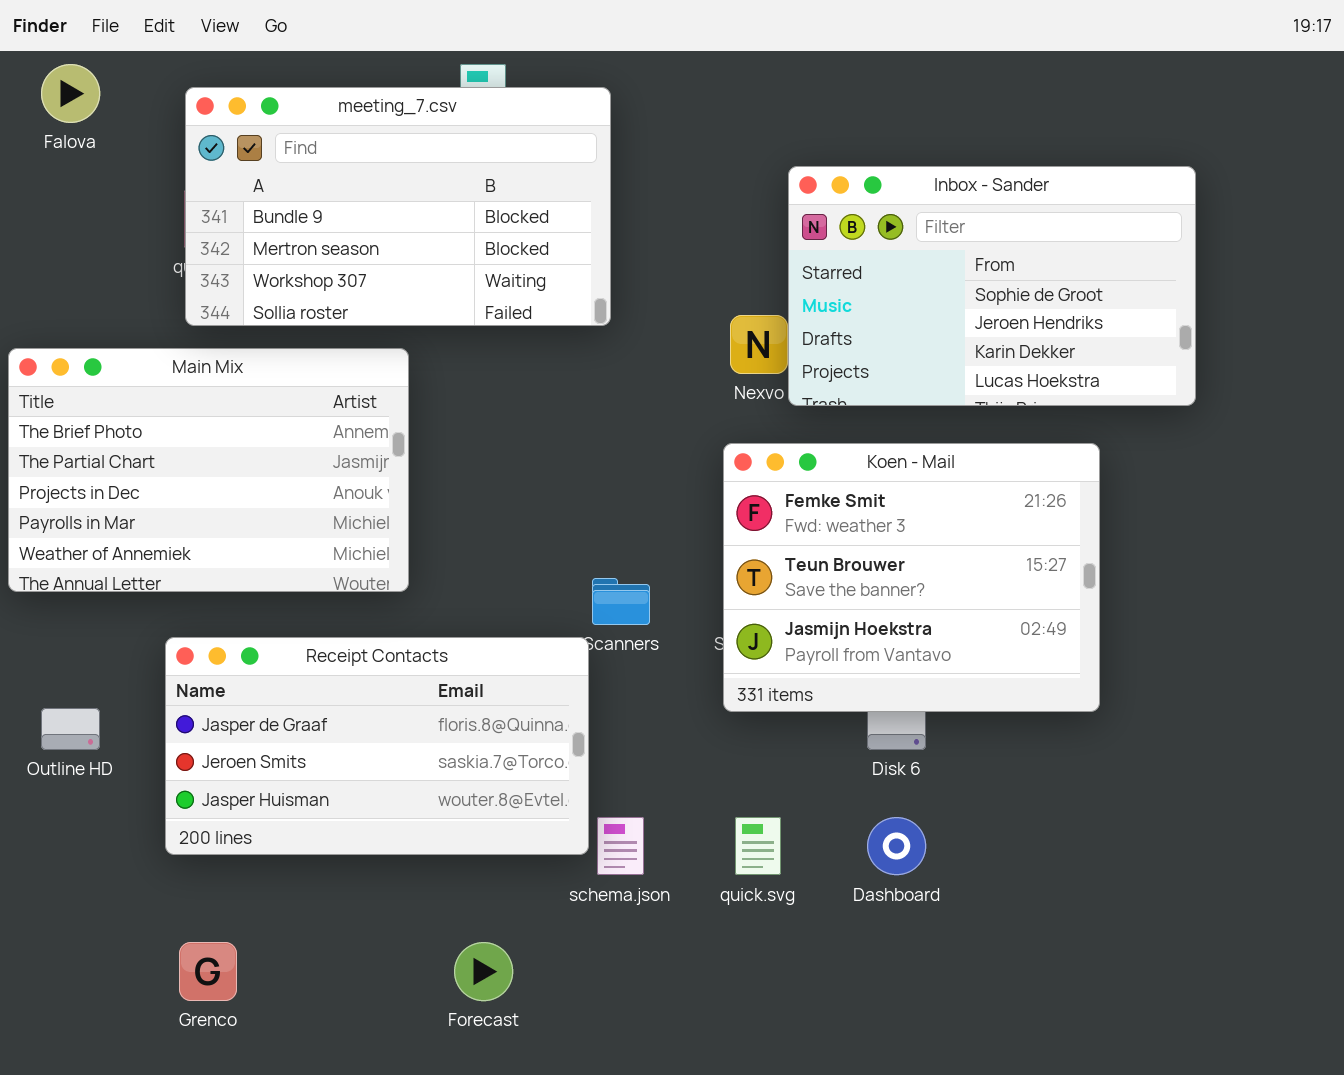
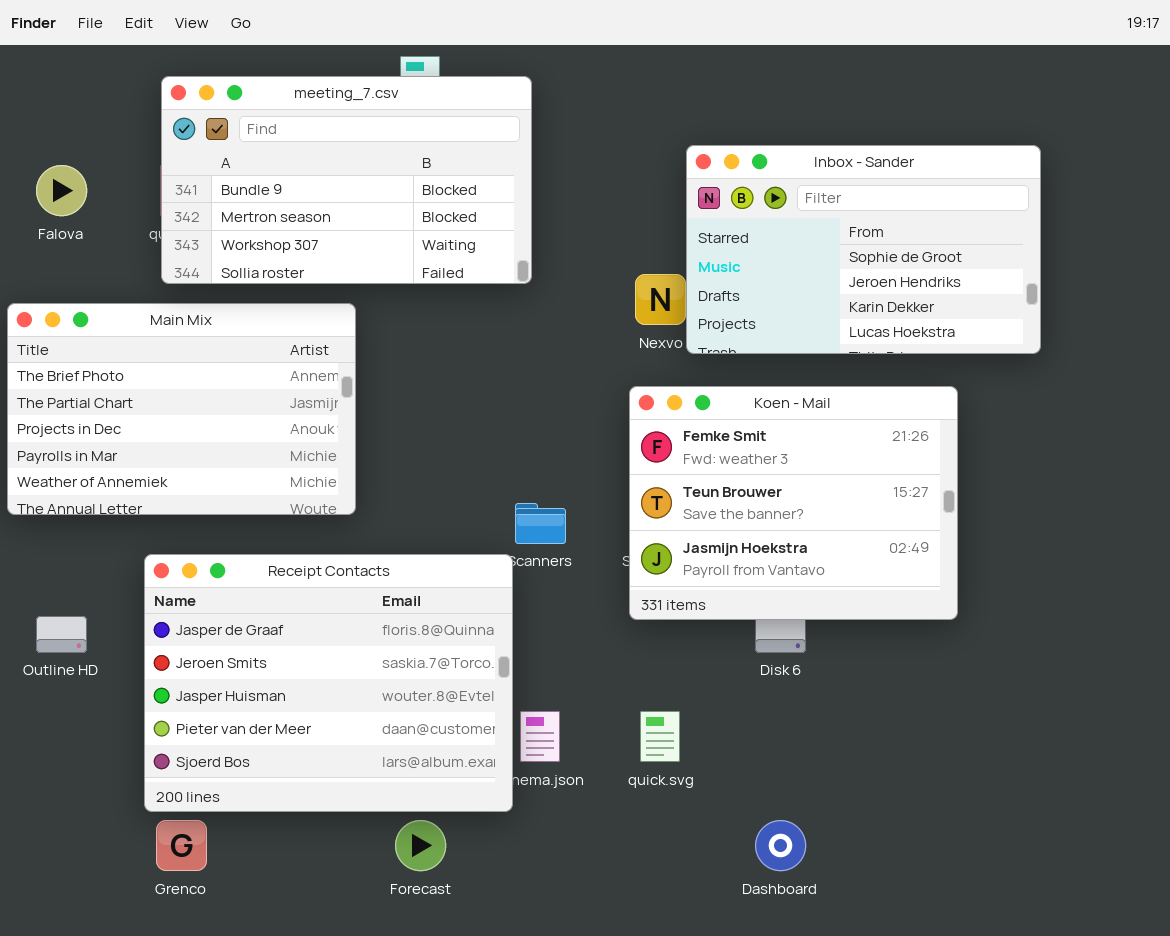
Falova: [41,64,100,123] -> [36,165,87,216], moved
Receipt Contacts: [165,637,589,855] -> [144,554,513,812], resized
Dashboard: [867,817,926,875] -> [755,820,806,871], moved

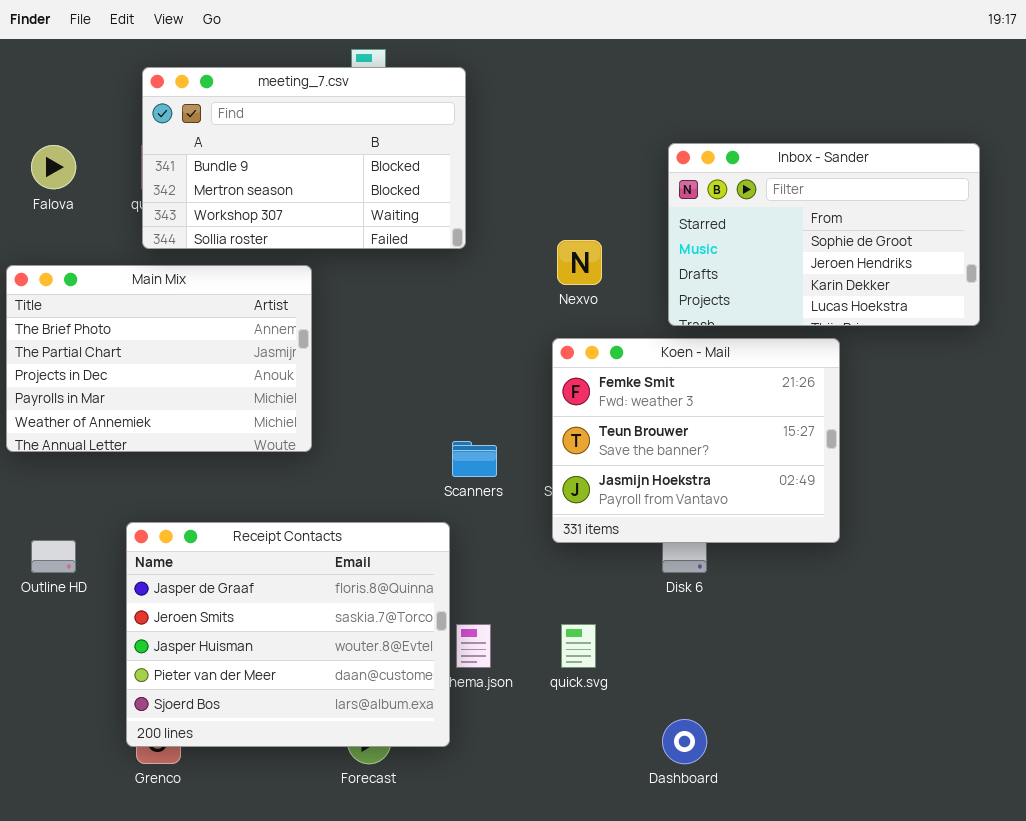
Inbox - Sander: [686,145,1041,354] -> [668,143,980,326], moved
Receipt Contacts: [144,554,513,812] -> [126,522,450,747], moved

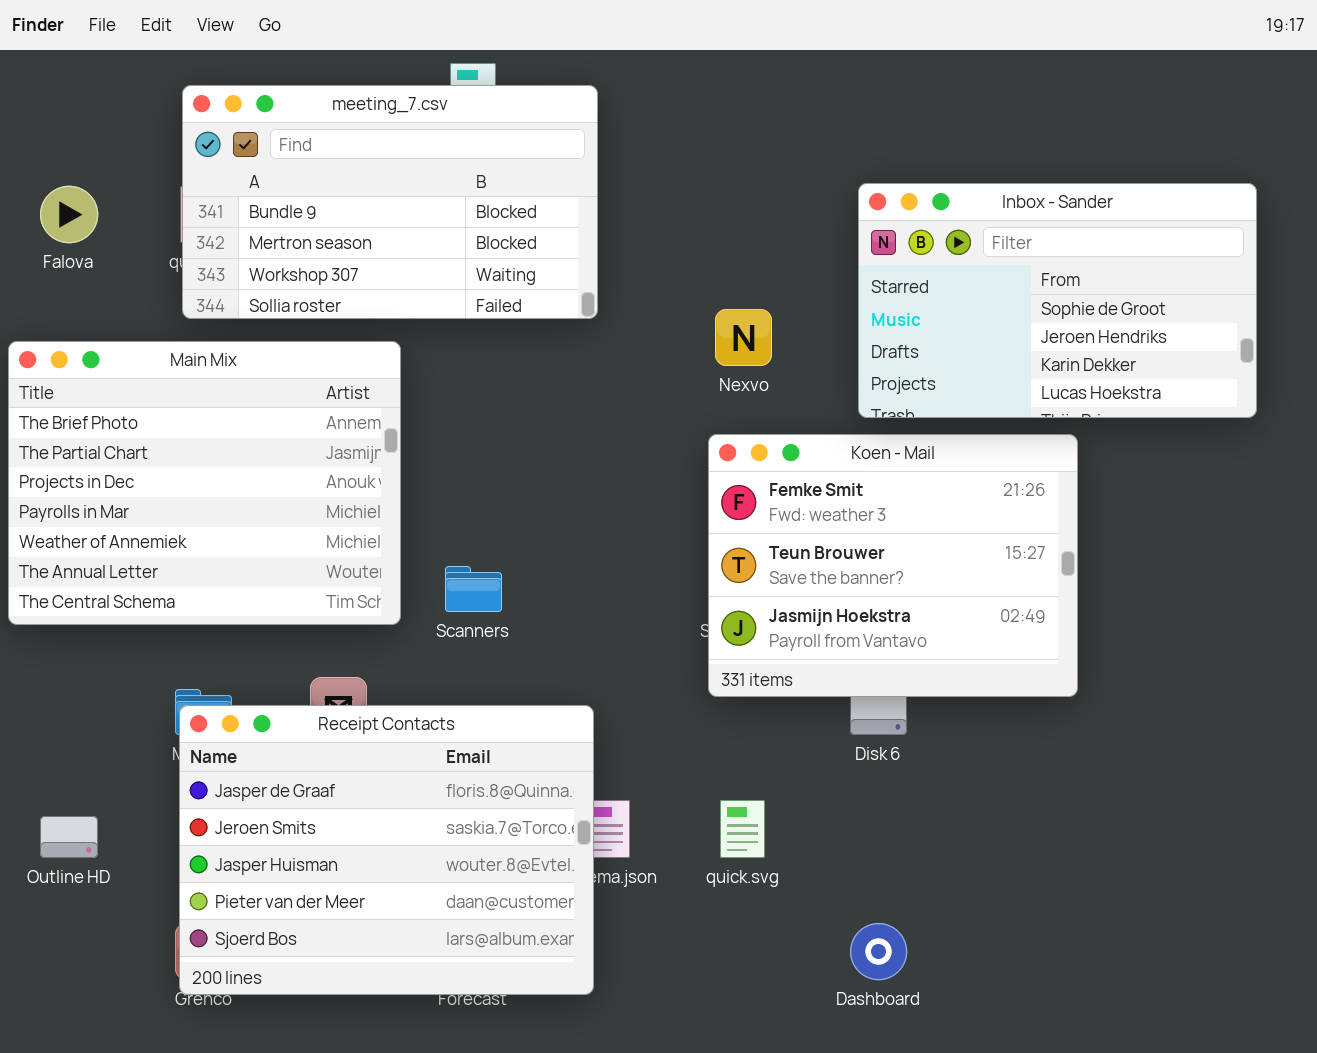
Main Mix: [6,265,312,452] -> [8,341,401,625], resized
Scanners: [452,441,497,477] -> [445,566,502,612], moved
Receipt Contacts: [126,522,450,747] -> [179,705,594,995], moved
Outline HD: [31,540,76,573] -> [40,816,98,858], moved

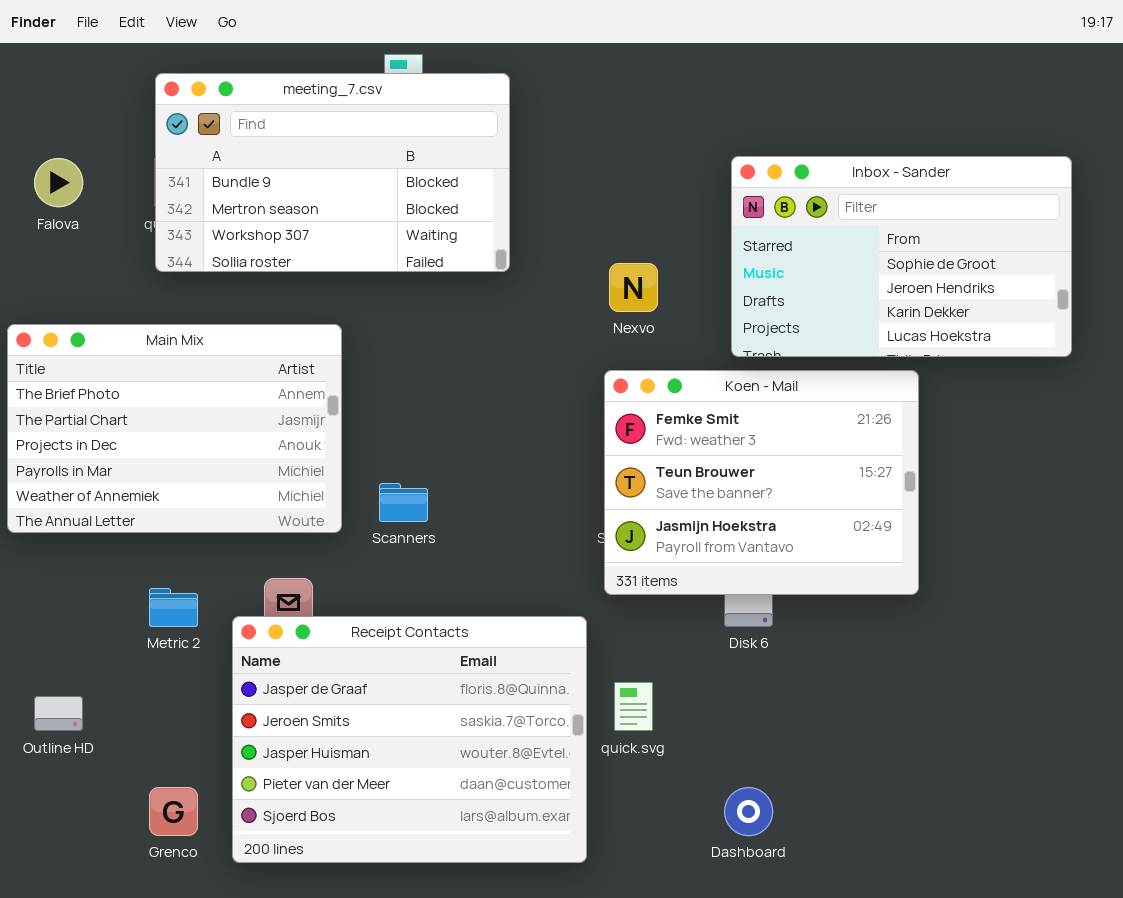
Main Mix: [8,341,401,625] -> [7,324,342,533], resized
Receipt Contacts: [179,705,594,995] -> [232,616,587,863], moved

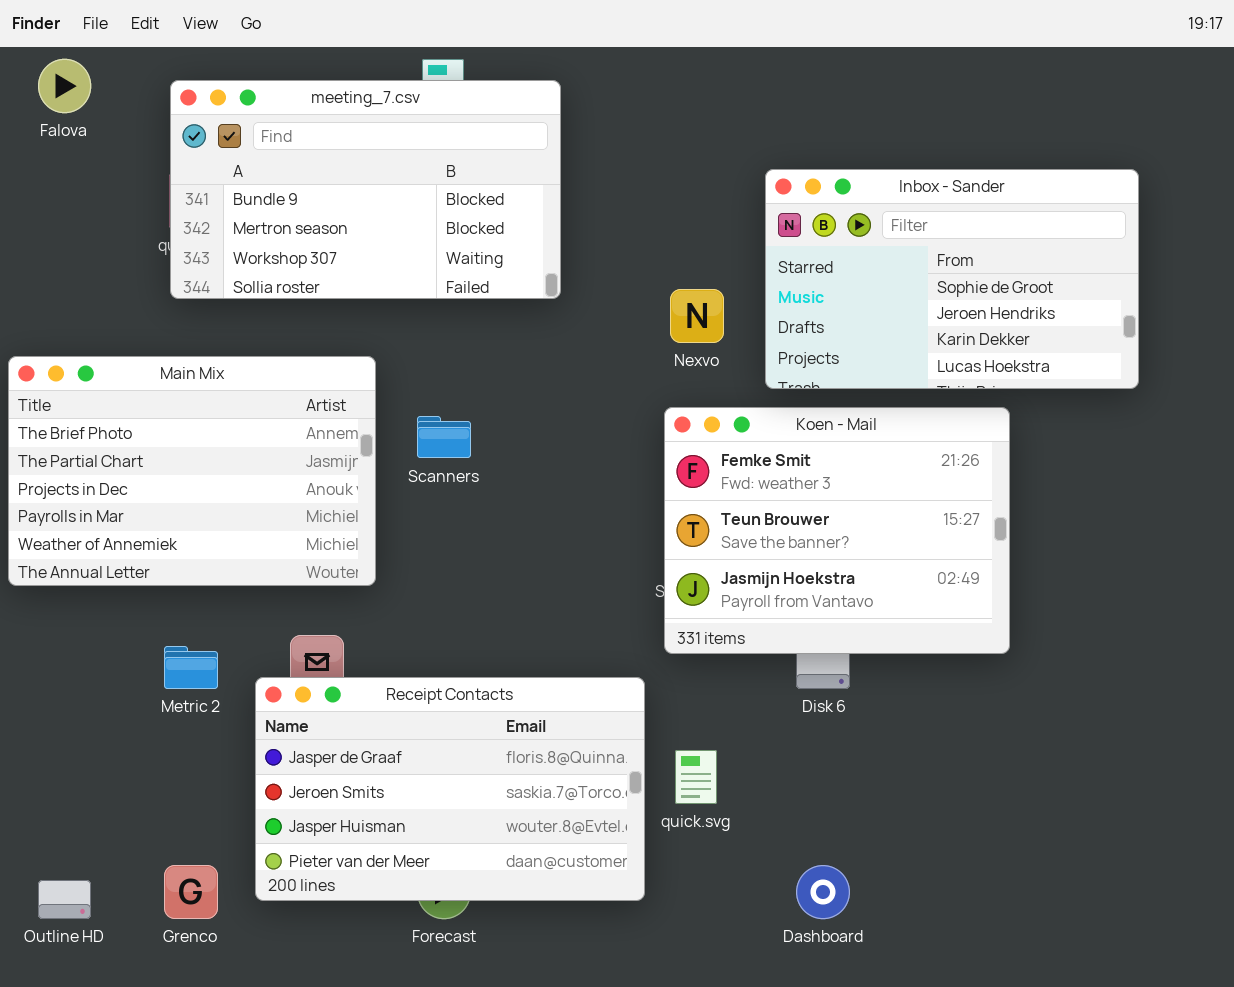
Inbox - Sander: [731,156,1072,357] -> [765,169,1139,389], moved
Falova: [34,158,83,207] -> [38,59,91,113], moved
Scanners: [379,483,428,522] -> [417,416,471,458], moved
Receipt Contacts: [232,616,587,863] -> [255,677,645,901], resized
Outline HD: [34,696,83,731] -> [38,880,91,919], moved

